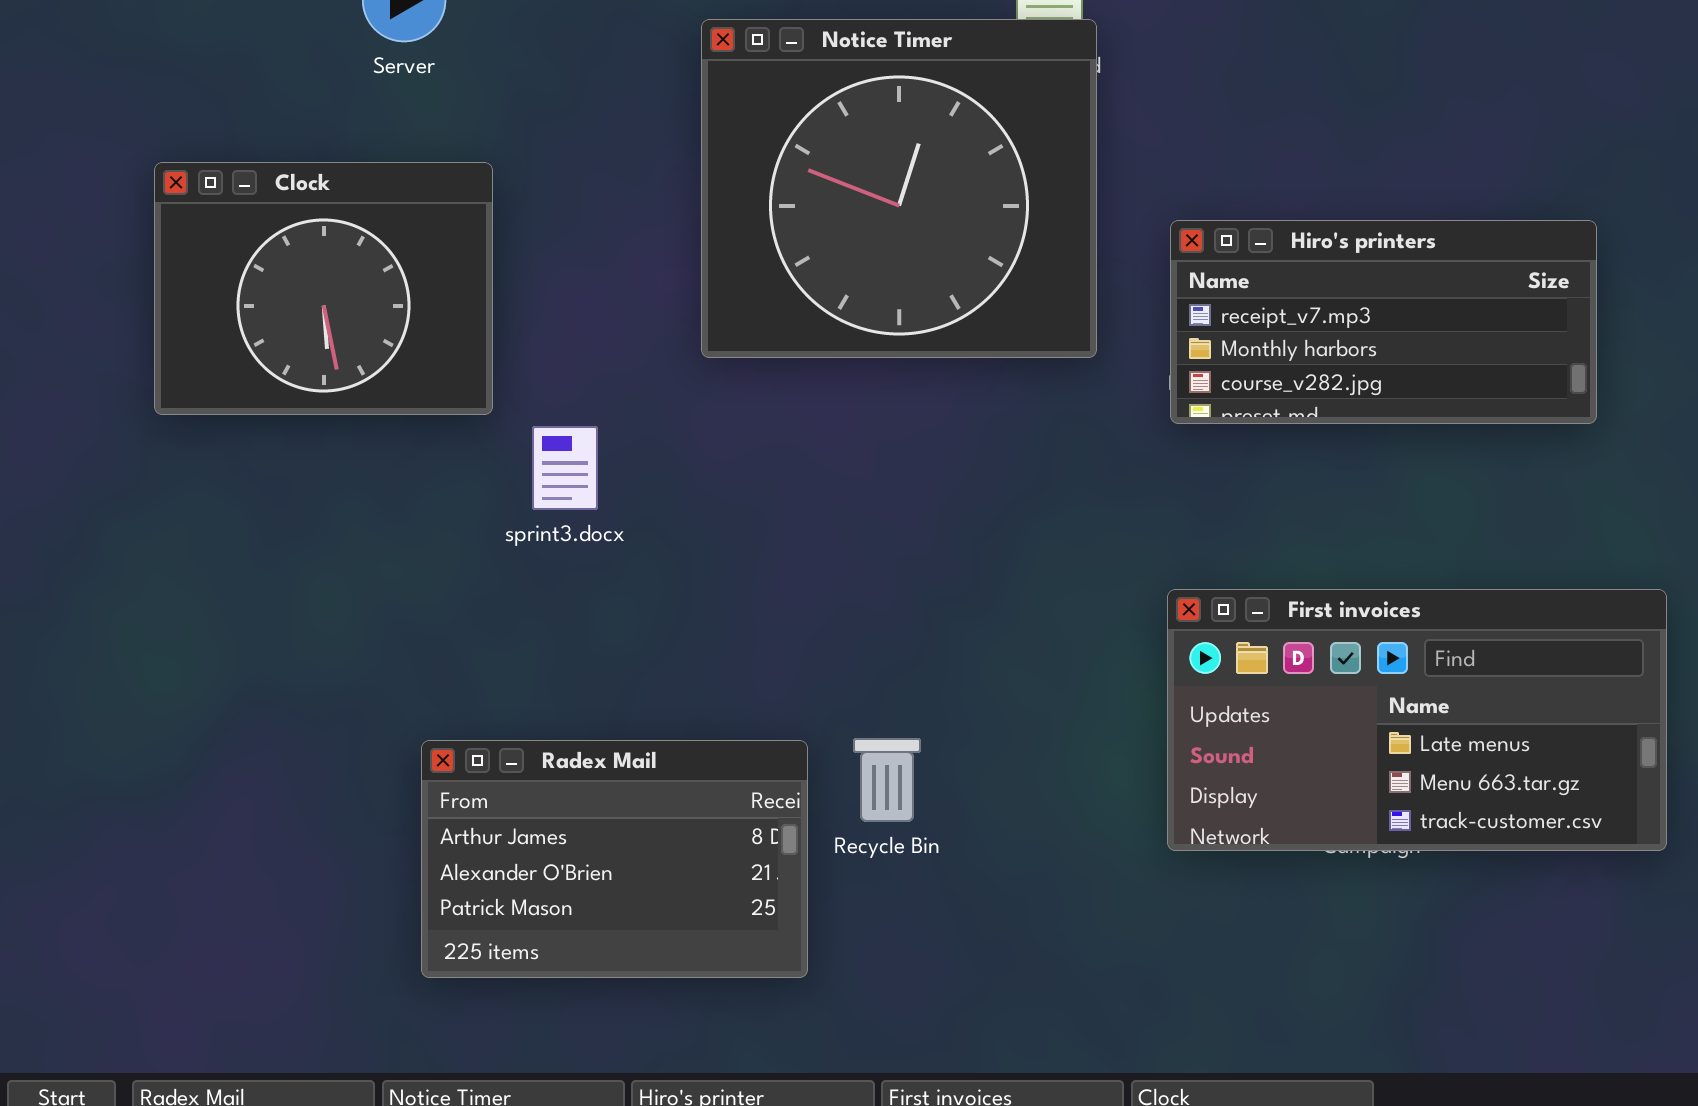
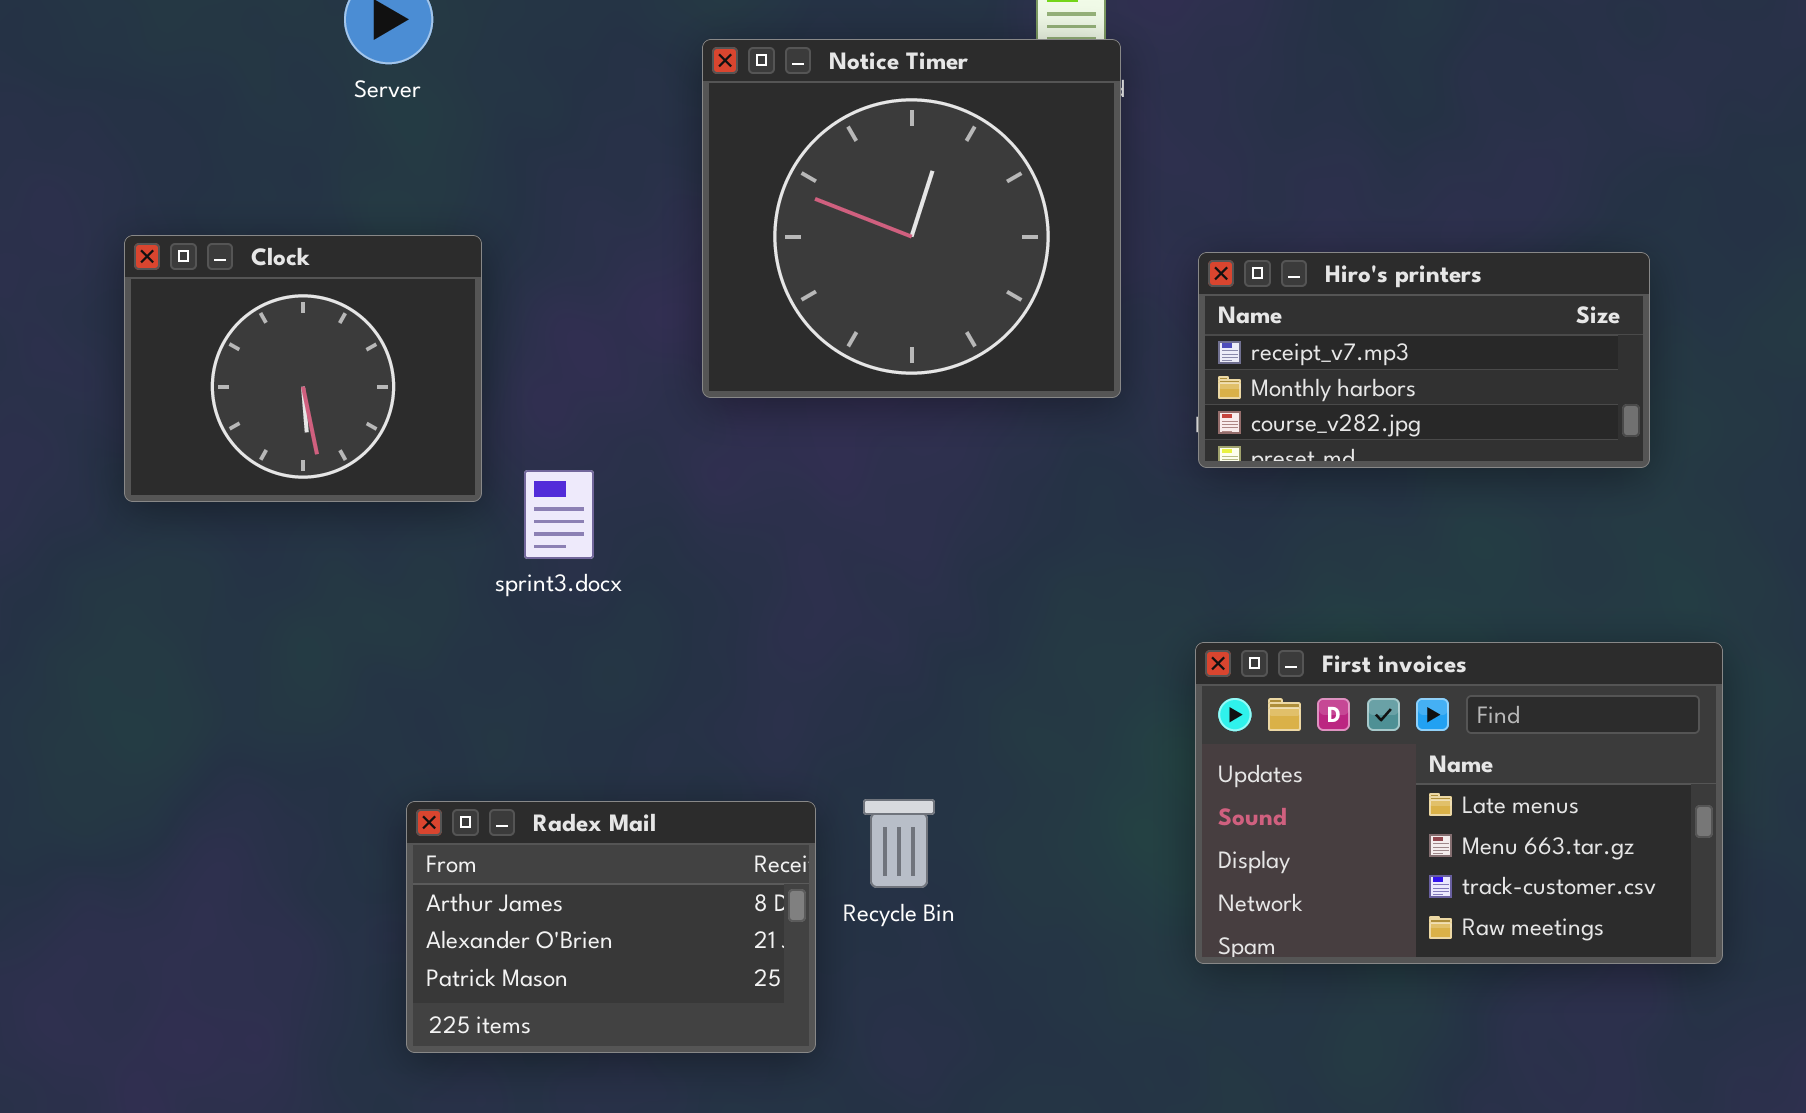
Clock: [154,162,493,415] -> [124,235,482,502], moved
First invoices: [1167,589,1667,851] -> [1195,642,1723,964], resized

